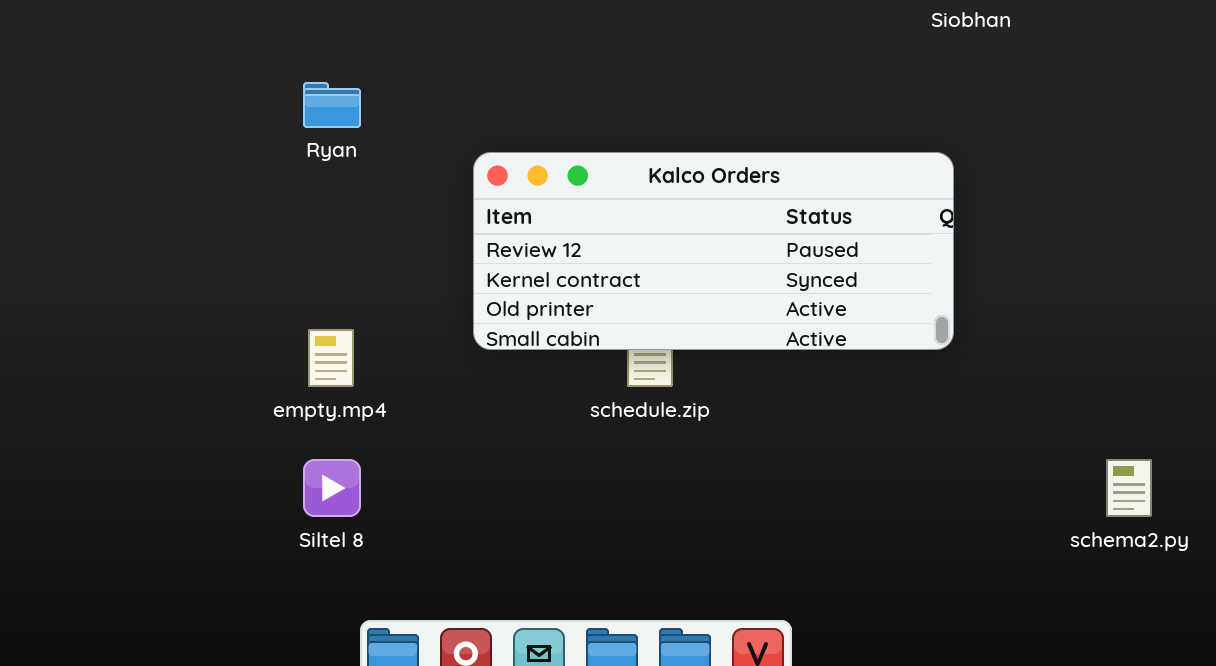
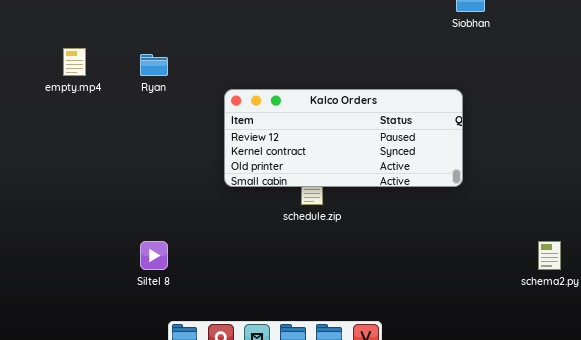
empty.mp4: [308,329,354,387] -> [63,48,86,76], moved

